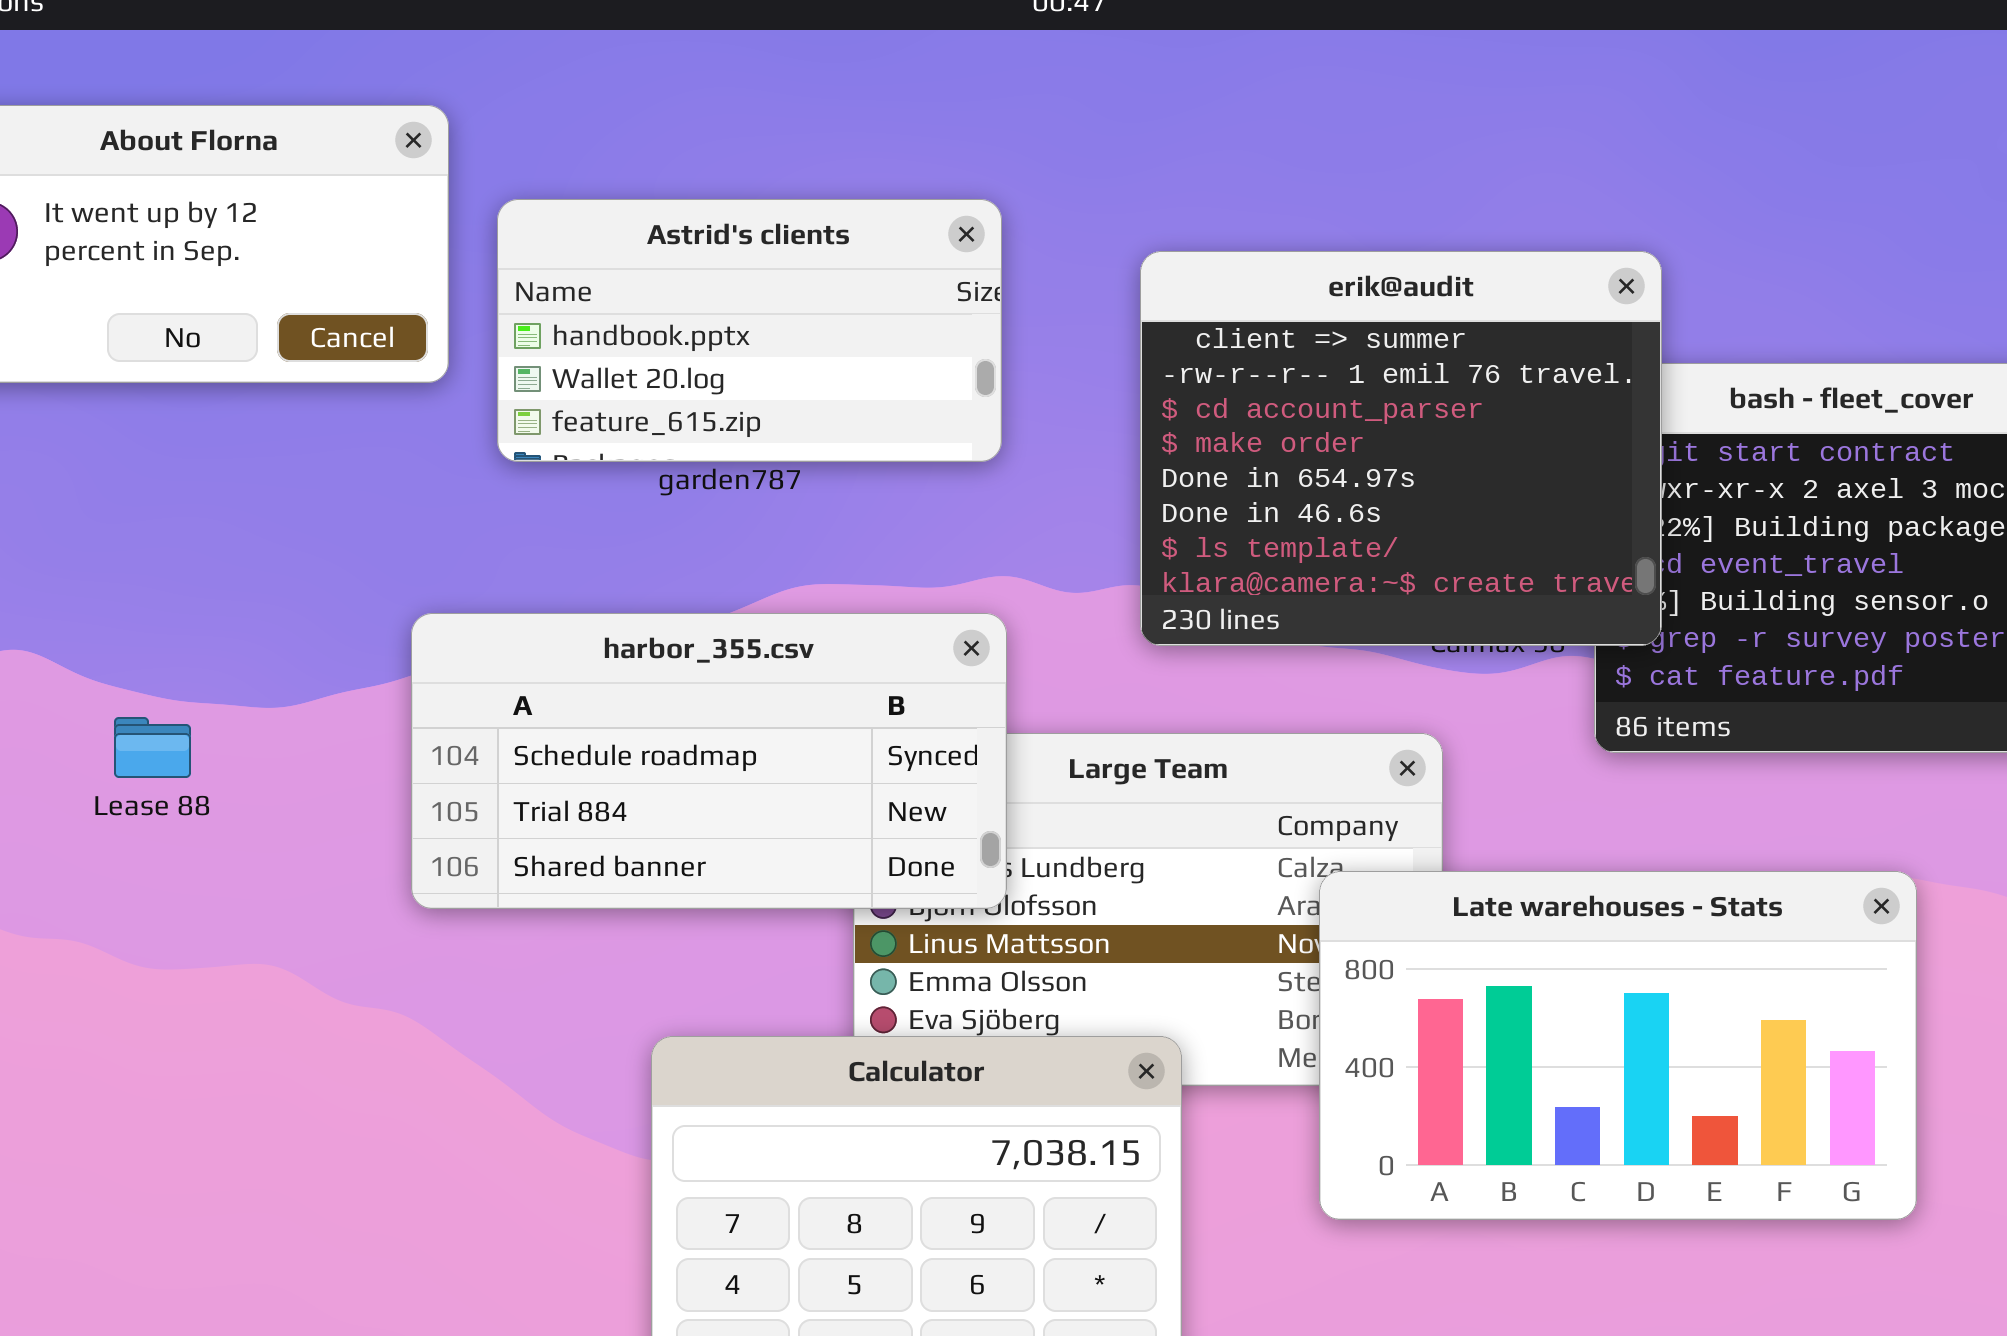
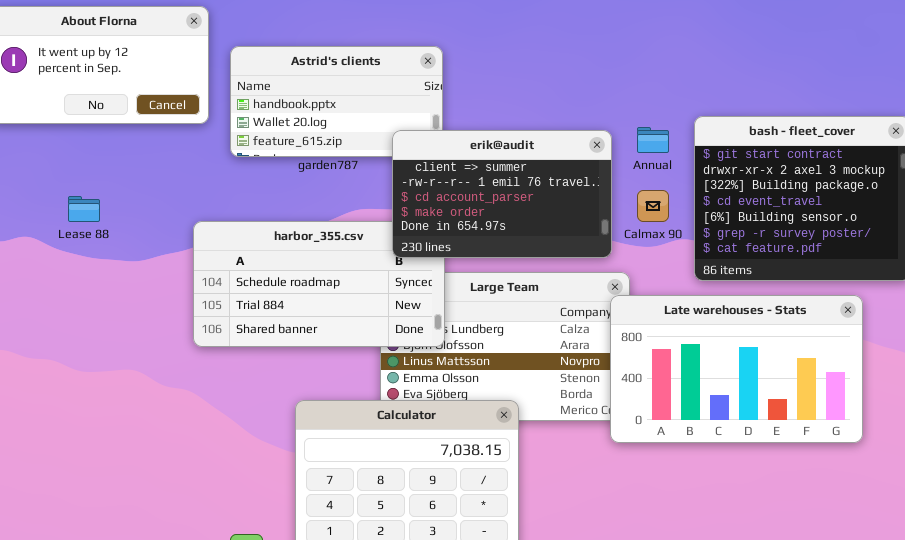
erik@audit: [1140,251,1662,646] -> [392,130,612,258], moved, resized
Lease 88: [114,717,191,778] -> [68,196,100,222], moved
Late warehouses - Stats: [1319,871,1917,1220] -> [610,295,863,443], moved

